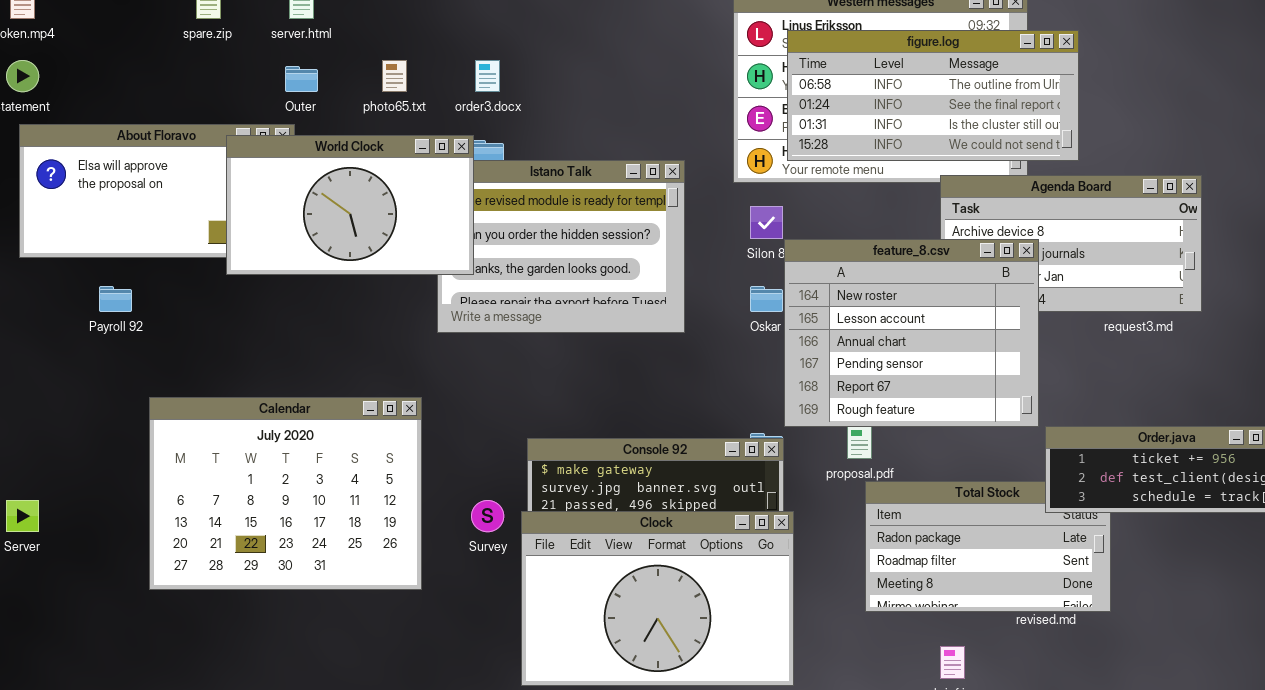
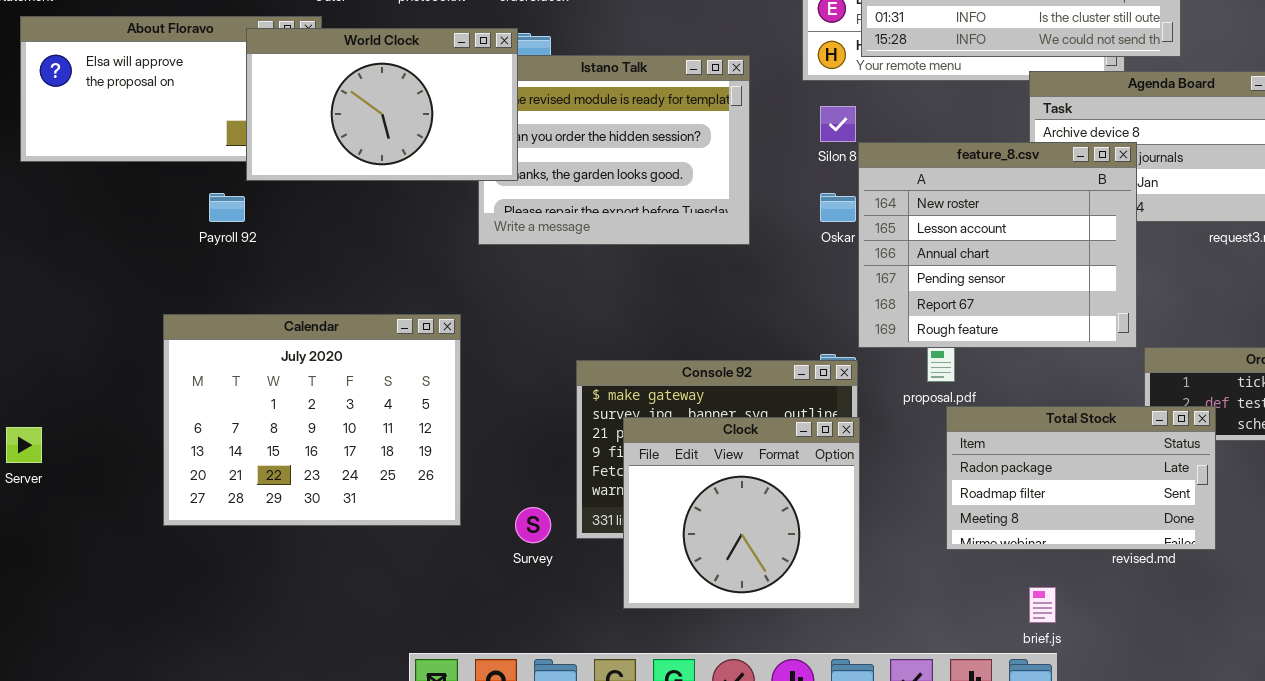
Payroll 92: [99,286,132,312] -> [209,193,245,222], moved
Total Stock: [865,481,1111,612] -> [946,406,1216,550], raised
Survey: [471,500,504,532] -> [515,507,551,543], moved
Clock: [521,511,794,686] -> [623,417,860,609], moved, resized

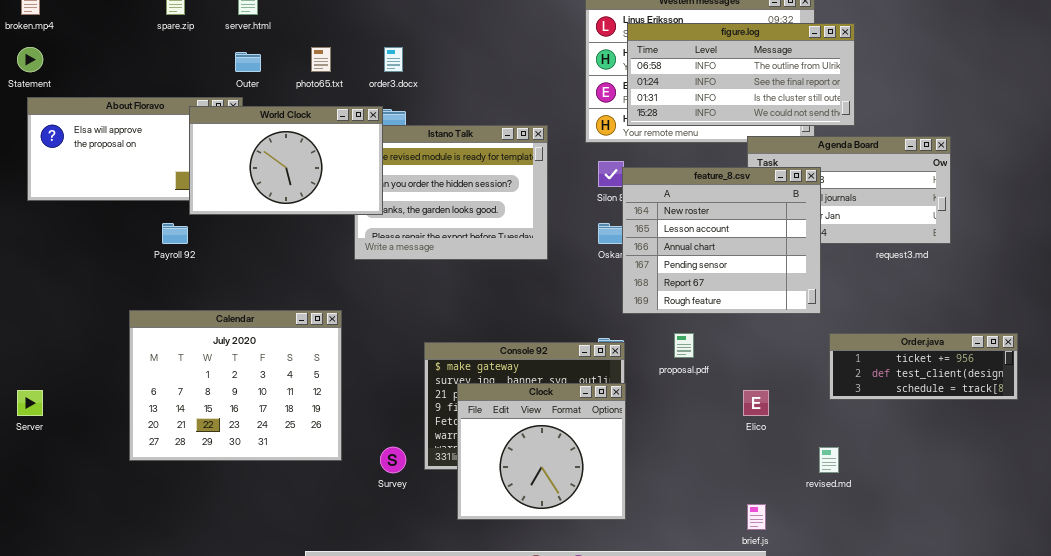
feature_8.csv: [858,142,1137,348] -> [622,167,821,314], moved
Total Stock: [946,406,1216,550] -> none, closed

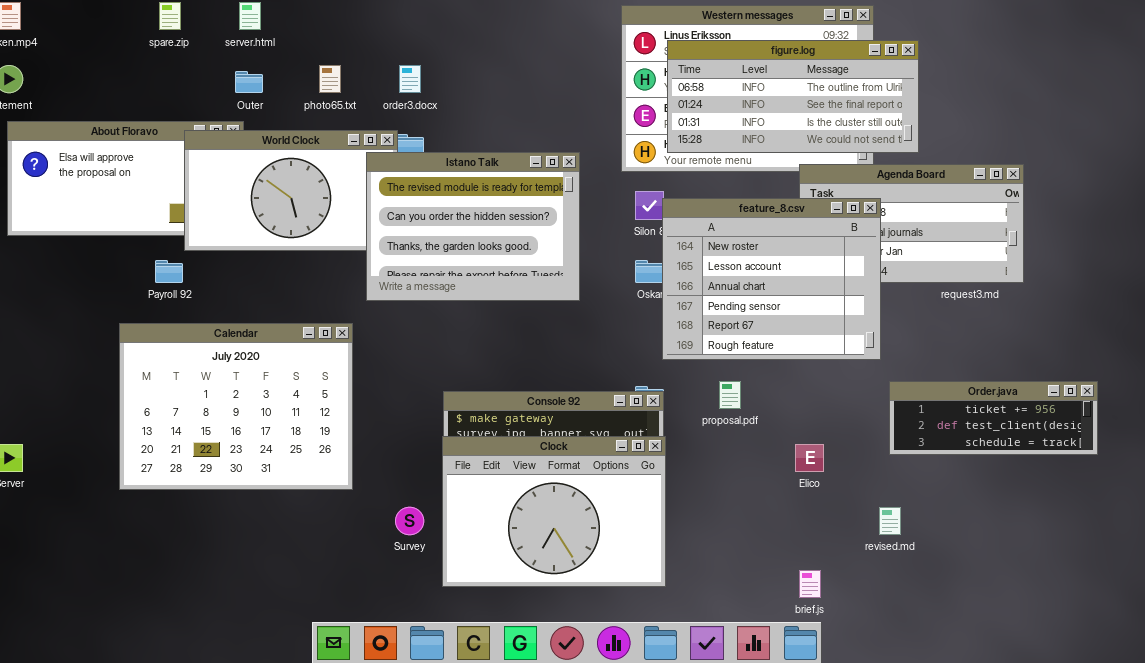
Istano Talk: [354,125,548,260] -> [366,152,580,301], raised
Calendar: [129,310,342,461] -> [119,323,353,490], moved
Clock: [457,383,626,520] -> [442,436,666,587], resized

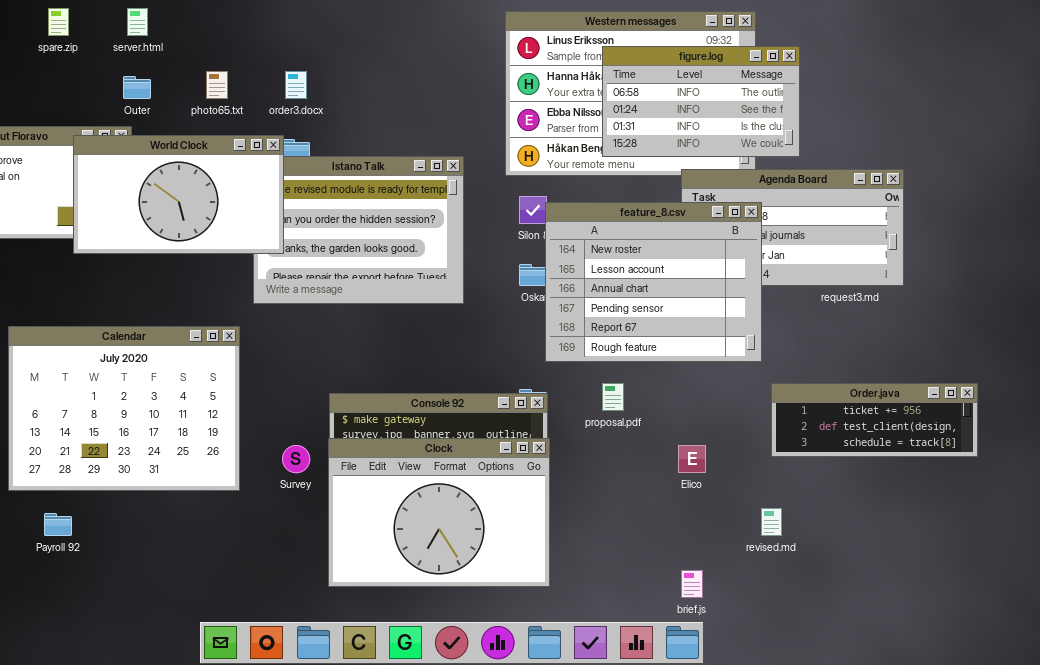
figure.log: [667,40,919,153] -> [602,46,800,157], resized
World Clock: [184,130,398,251] -> [73,135,284,254], raised
Payroll 92: [155,260,183,283] -> [44,513,72,536], moved
Survey: [395,507,424,535] -> [282,445,310,473], moved

